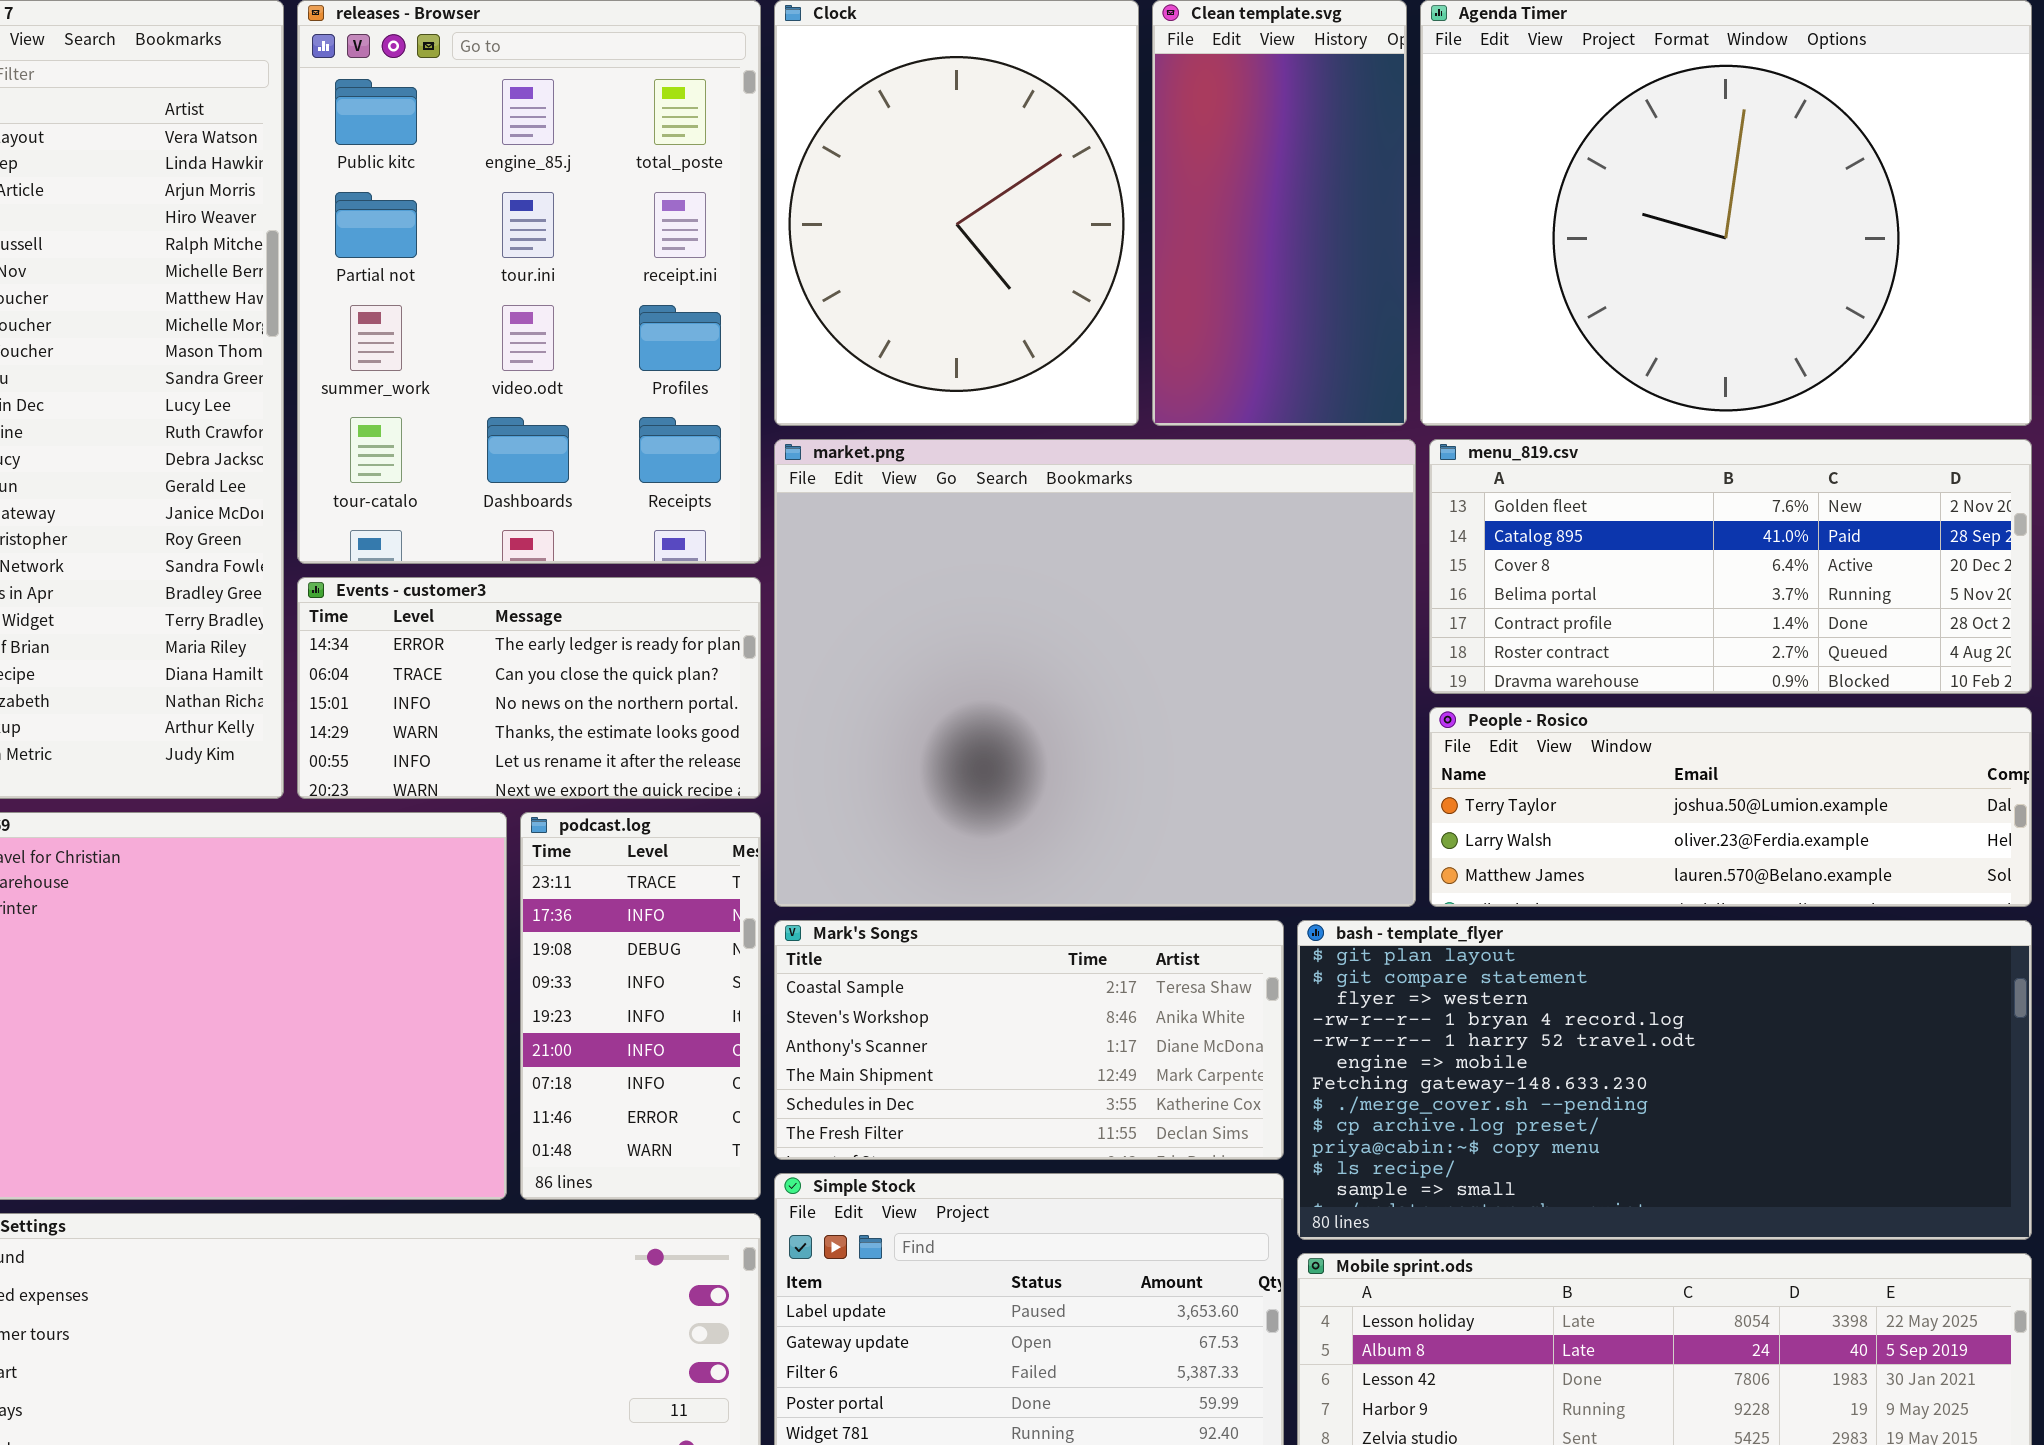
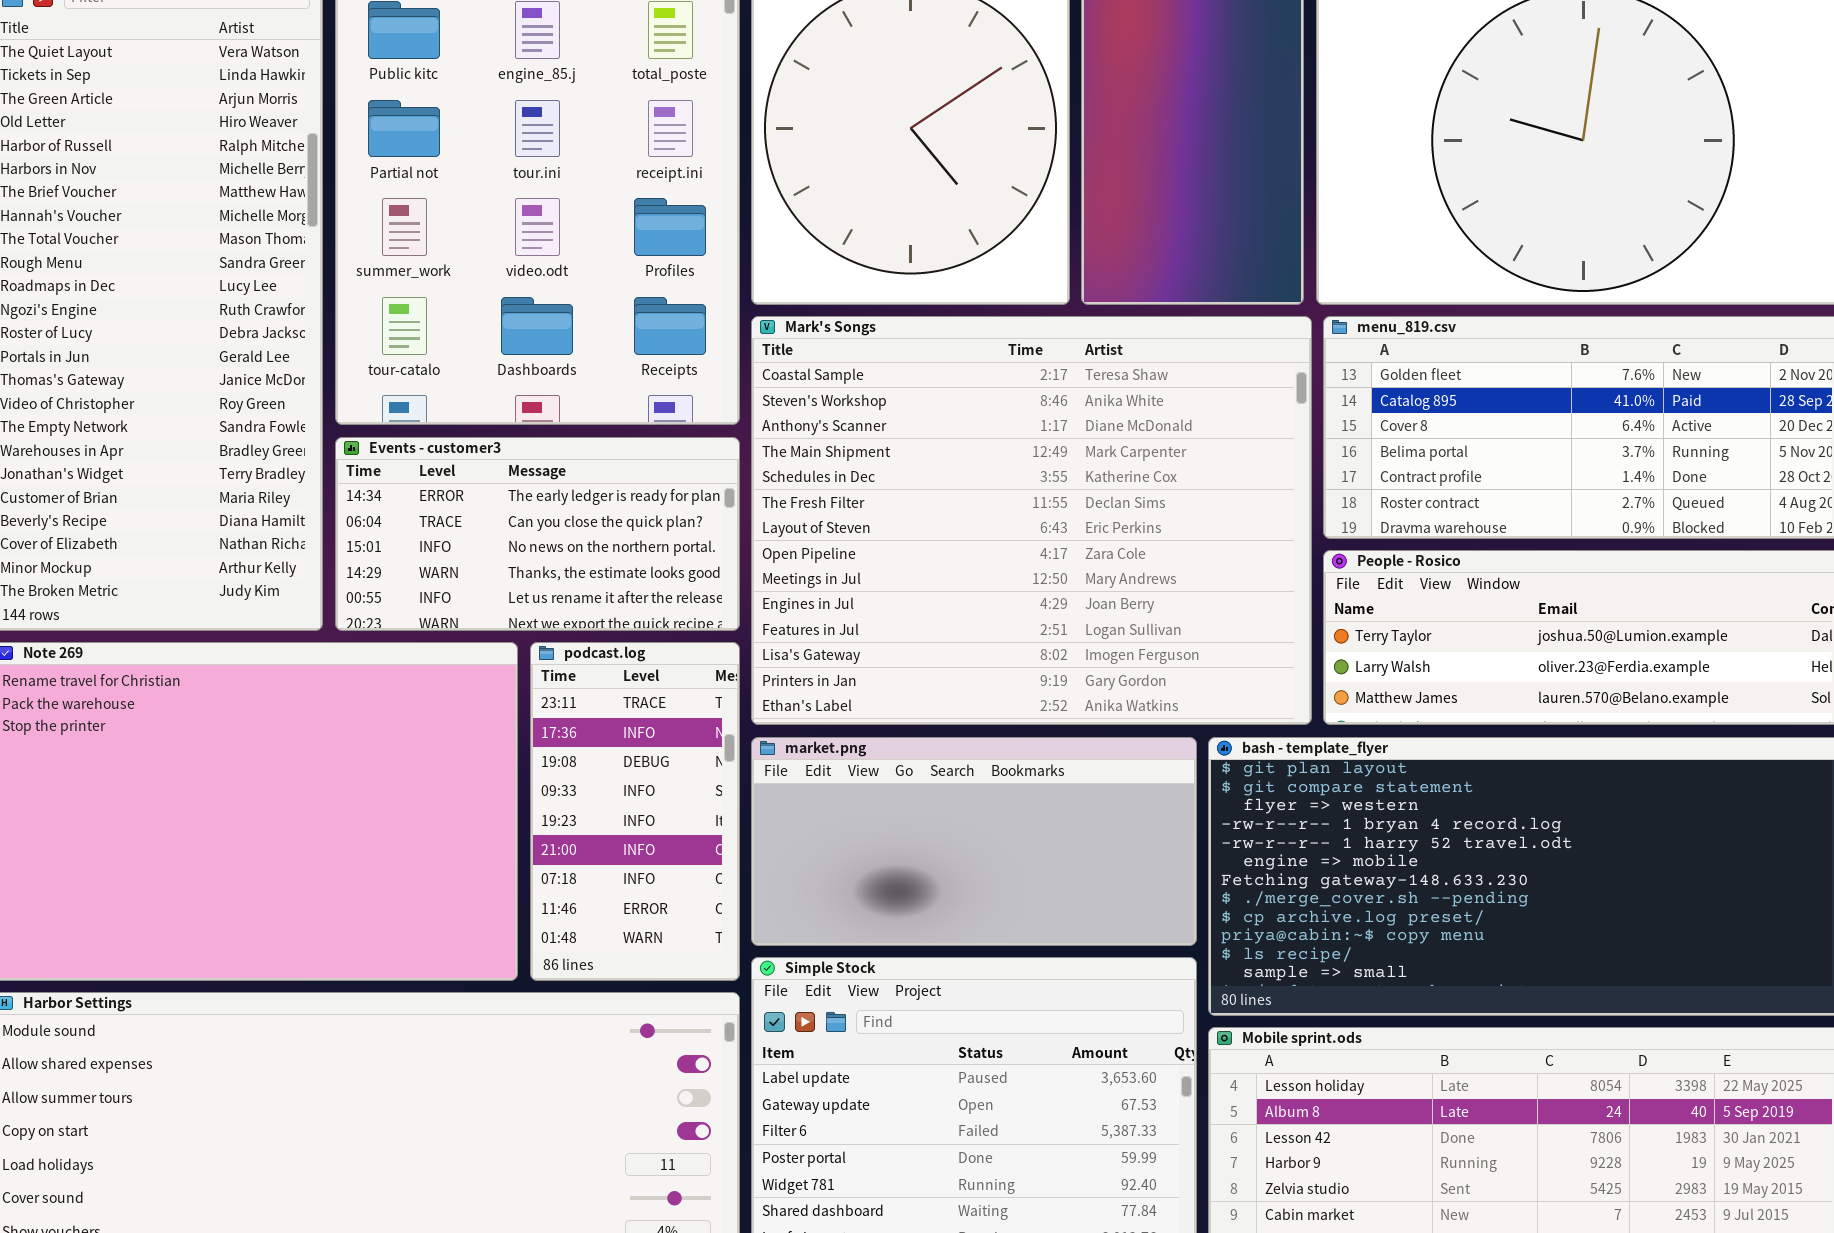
market.png: [774,439,1416,907] -> [751,737,1197,946], moved, resized
Mark's Songs: [774,920,1284,1160] -> [751,316,1312,725], moved, resized

